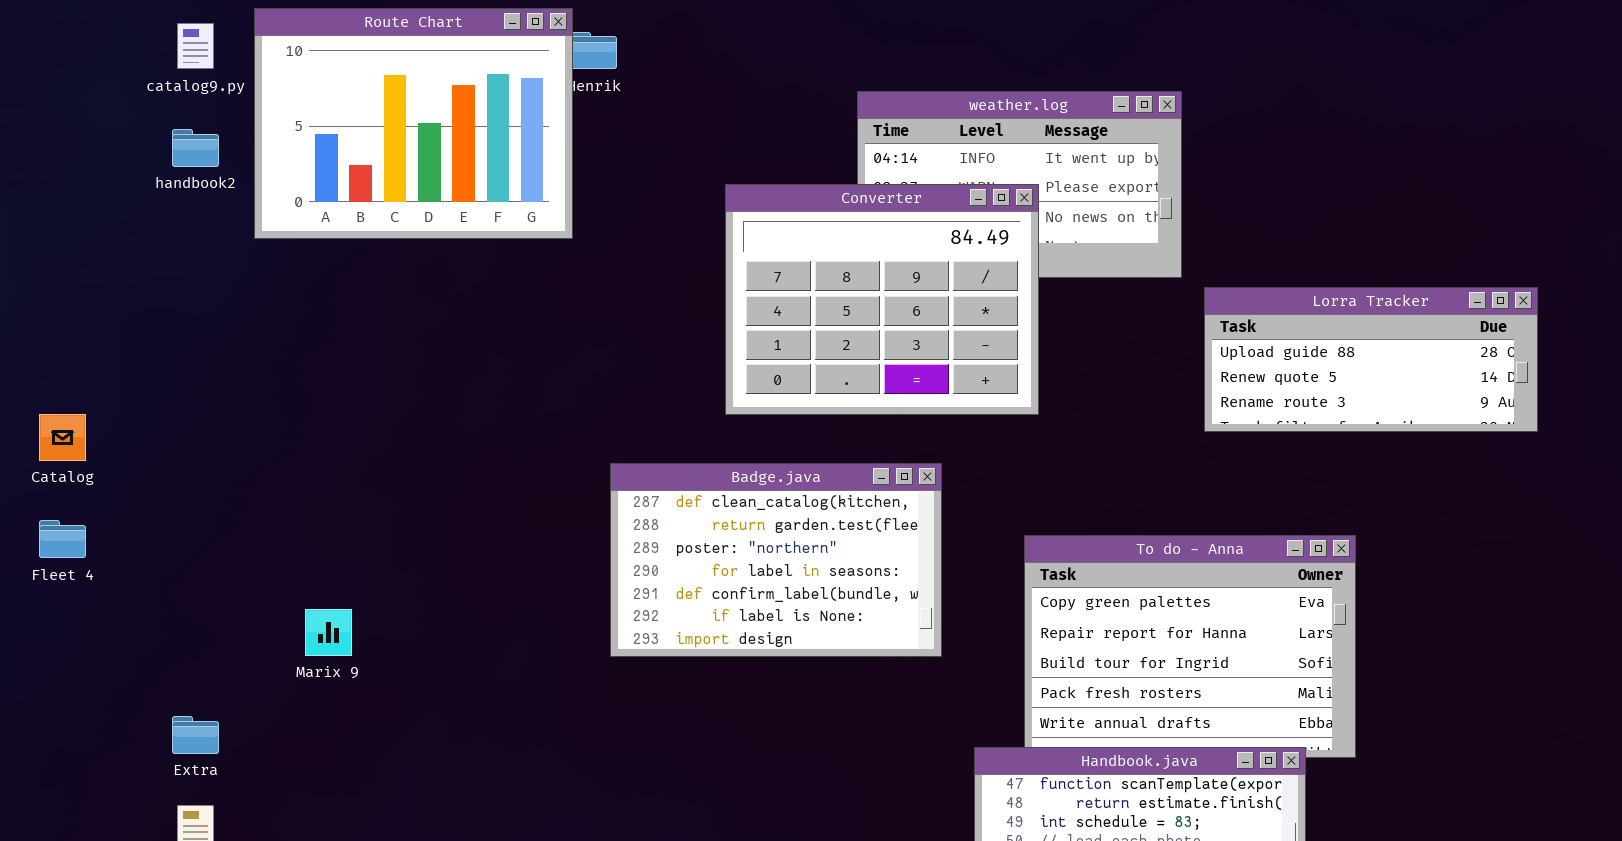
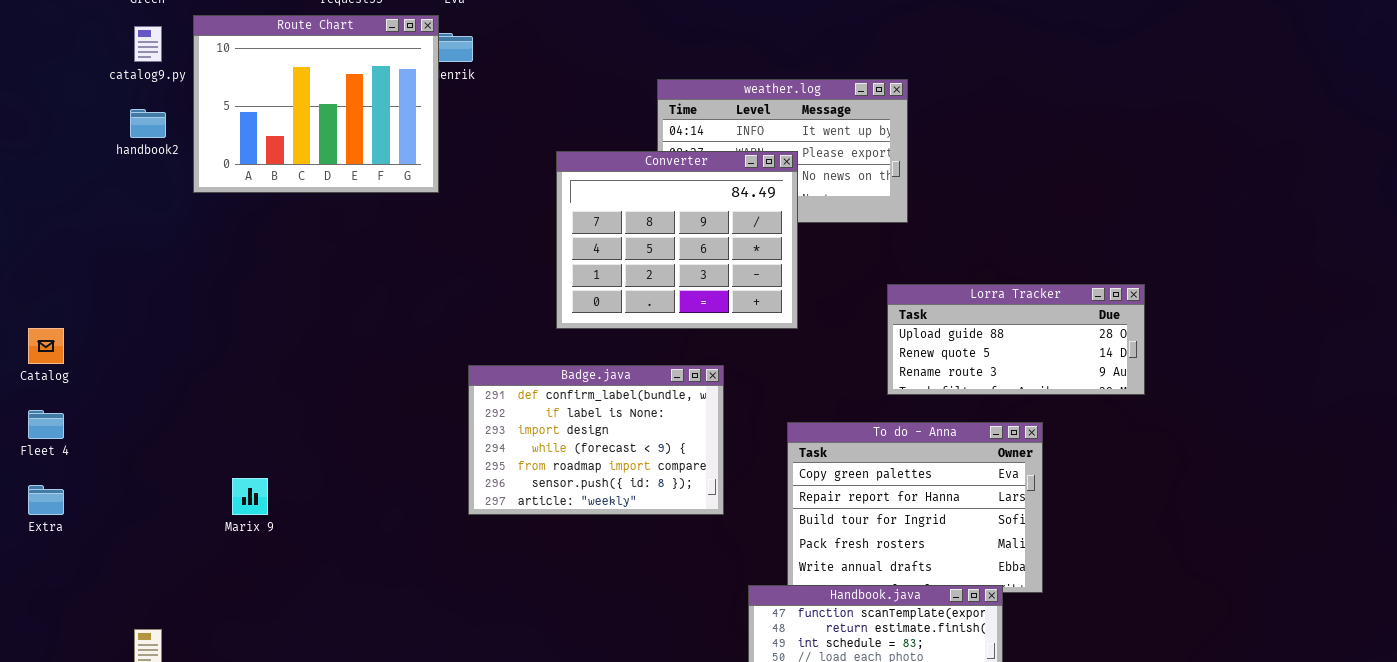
Lorra Tracker: [1204,287,1538,432] -> [887,284,1145,395], moved
Badge.java: [610,463,942,657] -> [468,365,724,515], scrolled down 4 rows
Extra: [172,716,219,754] -> [28,485,64,515], moved

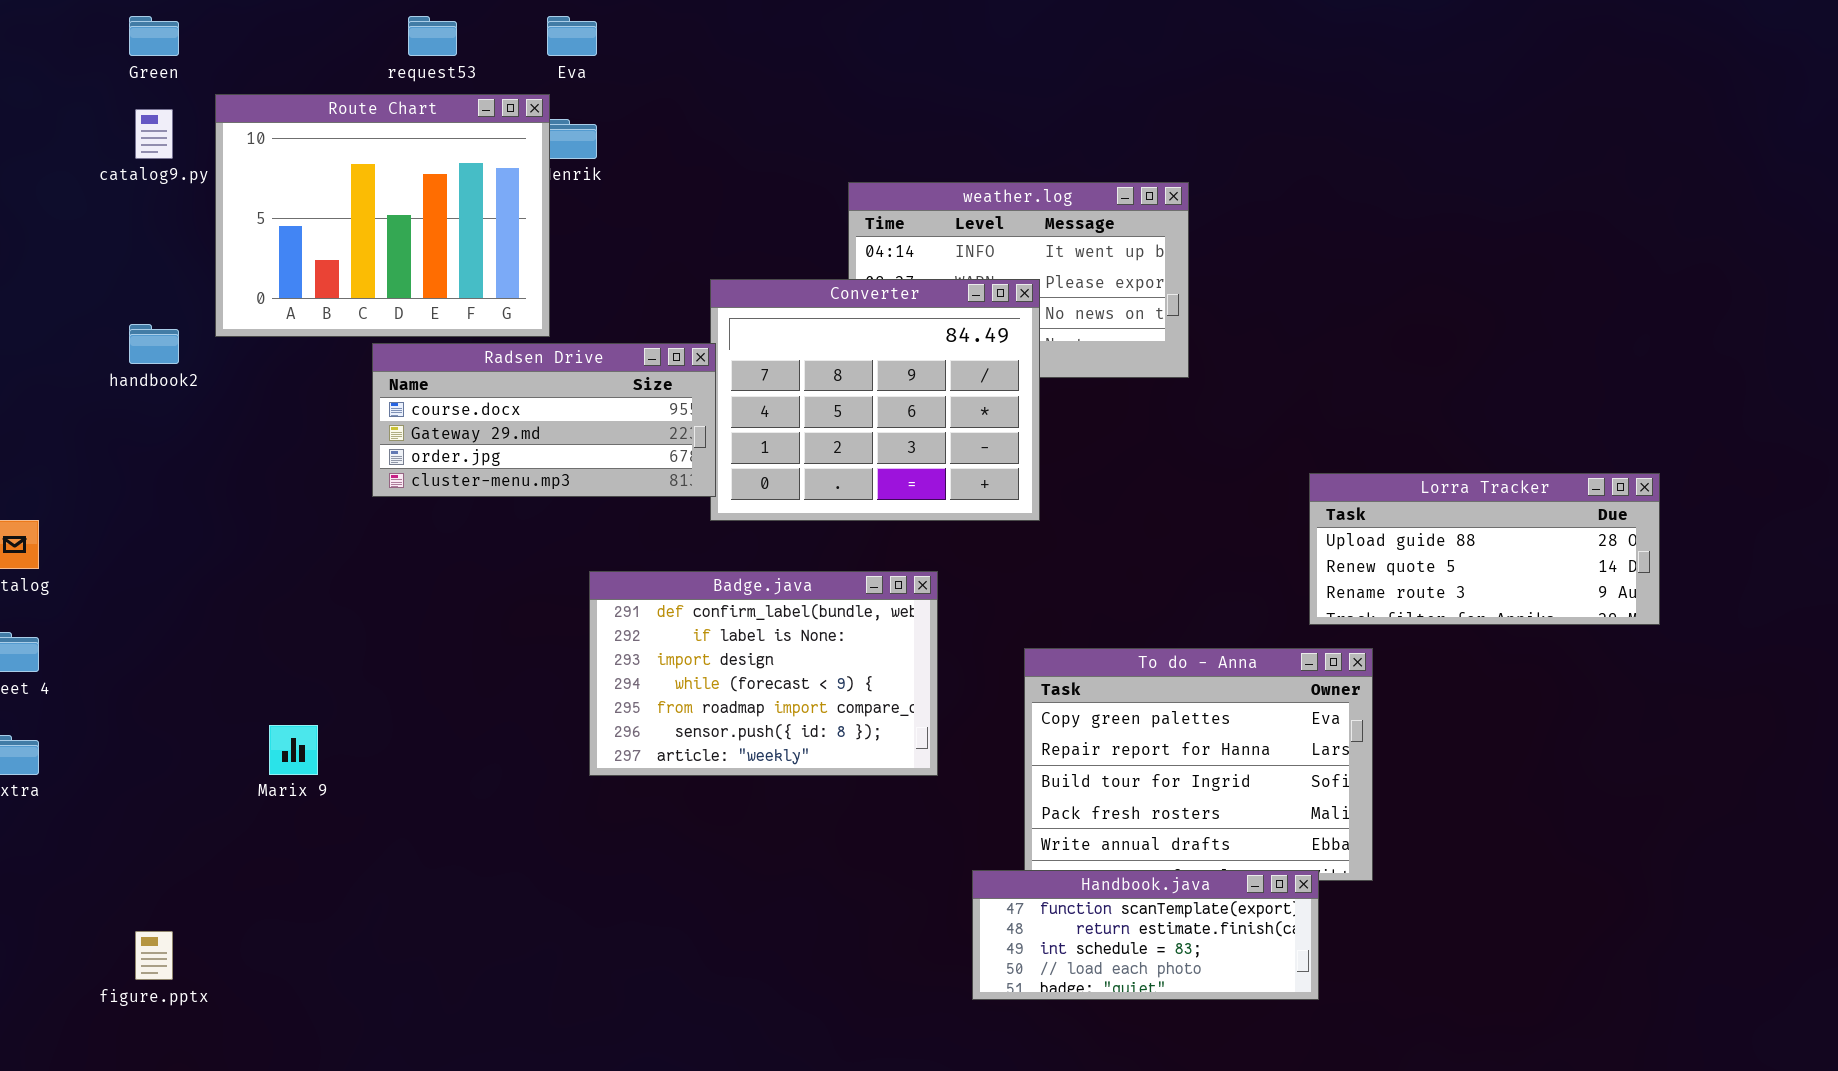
handbook2: [130,109,166,138] -> [129,324,179,364], moved
Radsen Drive: none -> [372,343,716,497], opened
Lorra Tracker: [887,284,1145,395] -> [1309,473,1660,625], moved

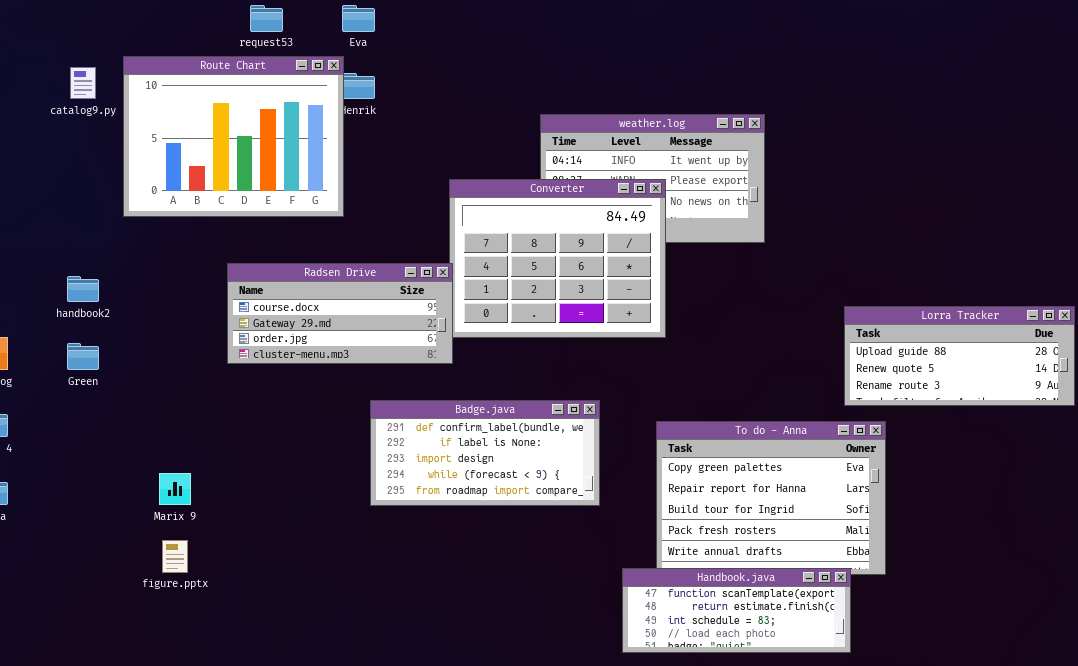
Green: [129,16,179,56] -> [67,343,99,370], moved
handbook2: [129,324,179,364] -> [67,276,99,302], moved
Radsen Drive: [372,343,716,497] -> [227,263,453,364], moved
Badge.java: [589,571,938,776] -> [370,400,600,506], resized
figure.pptx: [135,931,173,980] -> [162,540,188,573], moved

